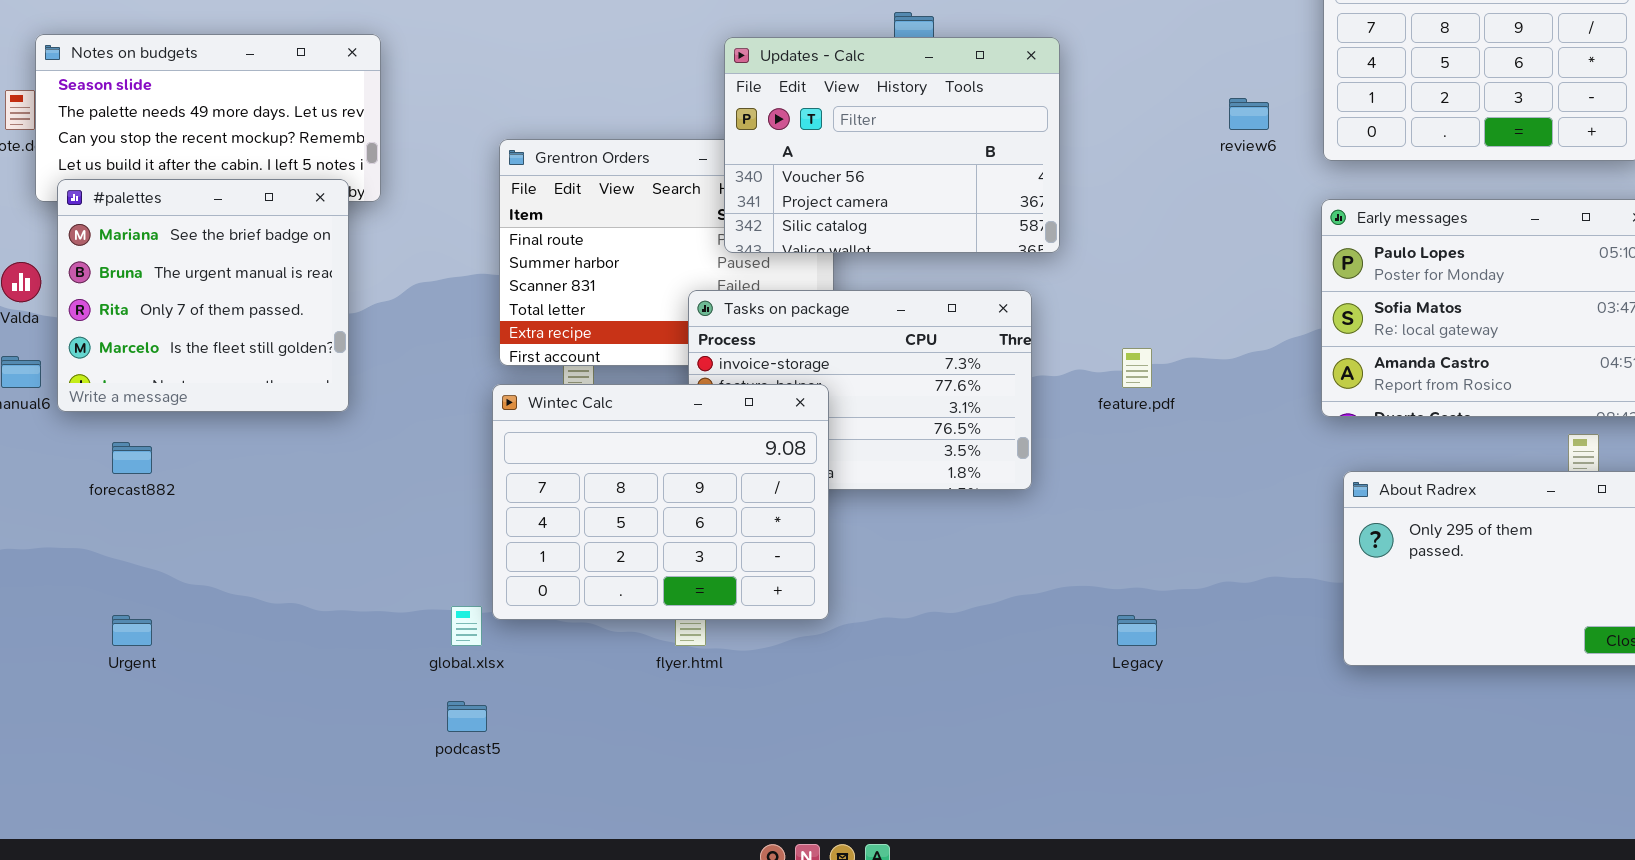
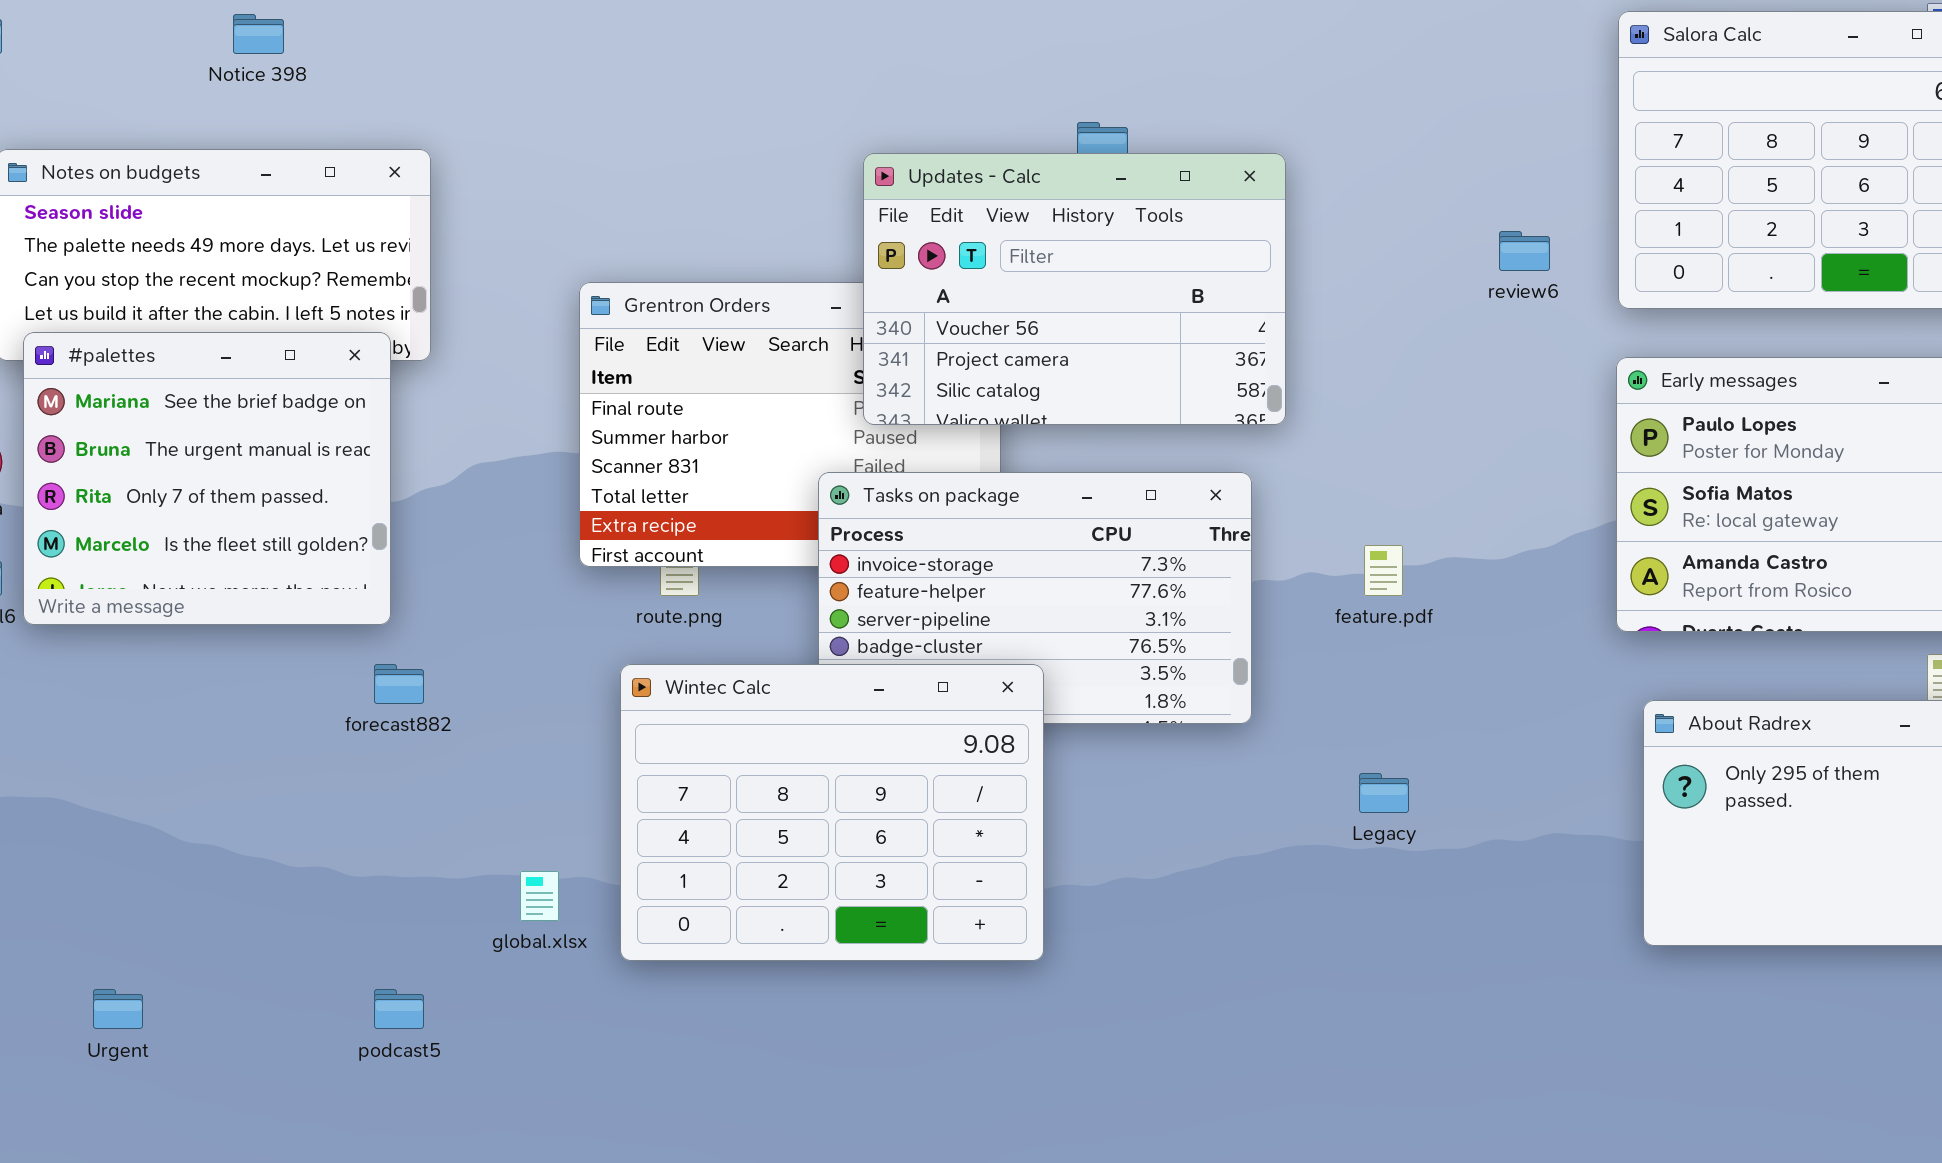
Wintec Calc: [492,384,829,620] -> [620,664,1044,961], moved
forecast882: [112,442,152,474] -> [374,664,424,704], moved
Urgent: [112,615,152,646] -> [93,989,143,1029], moved
Legacy: [1117,615,1157,646] -> [1359,773,1409,813], moved
podcast5: [447,701,487,732] -> [374,989,424,1029], moved

